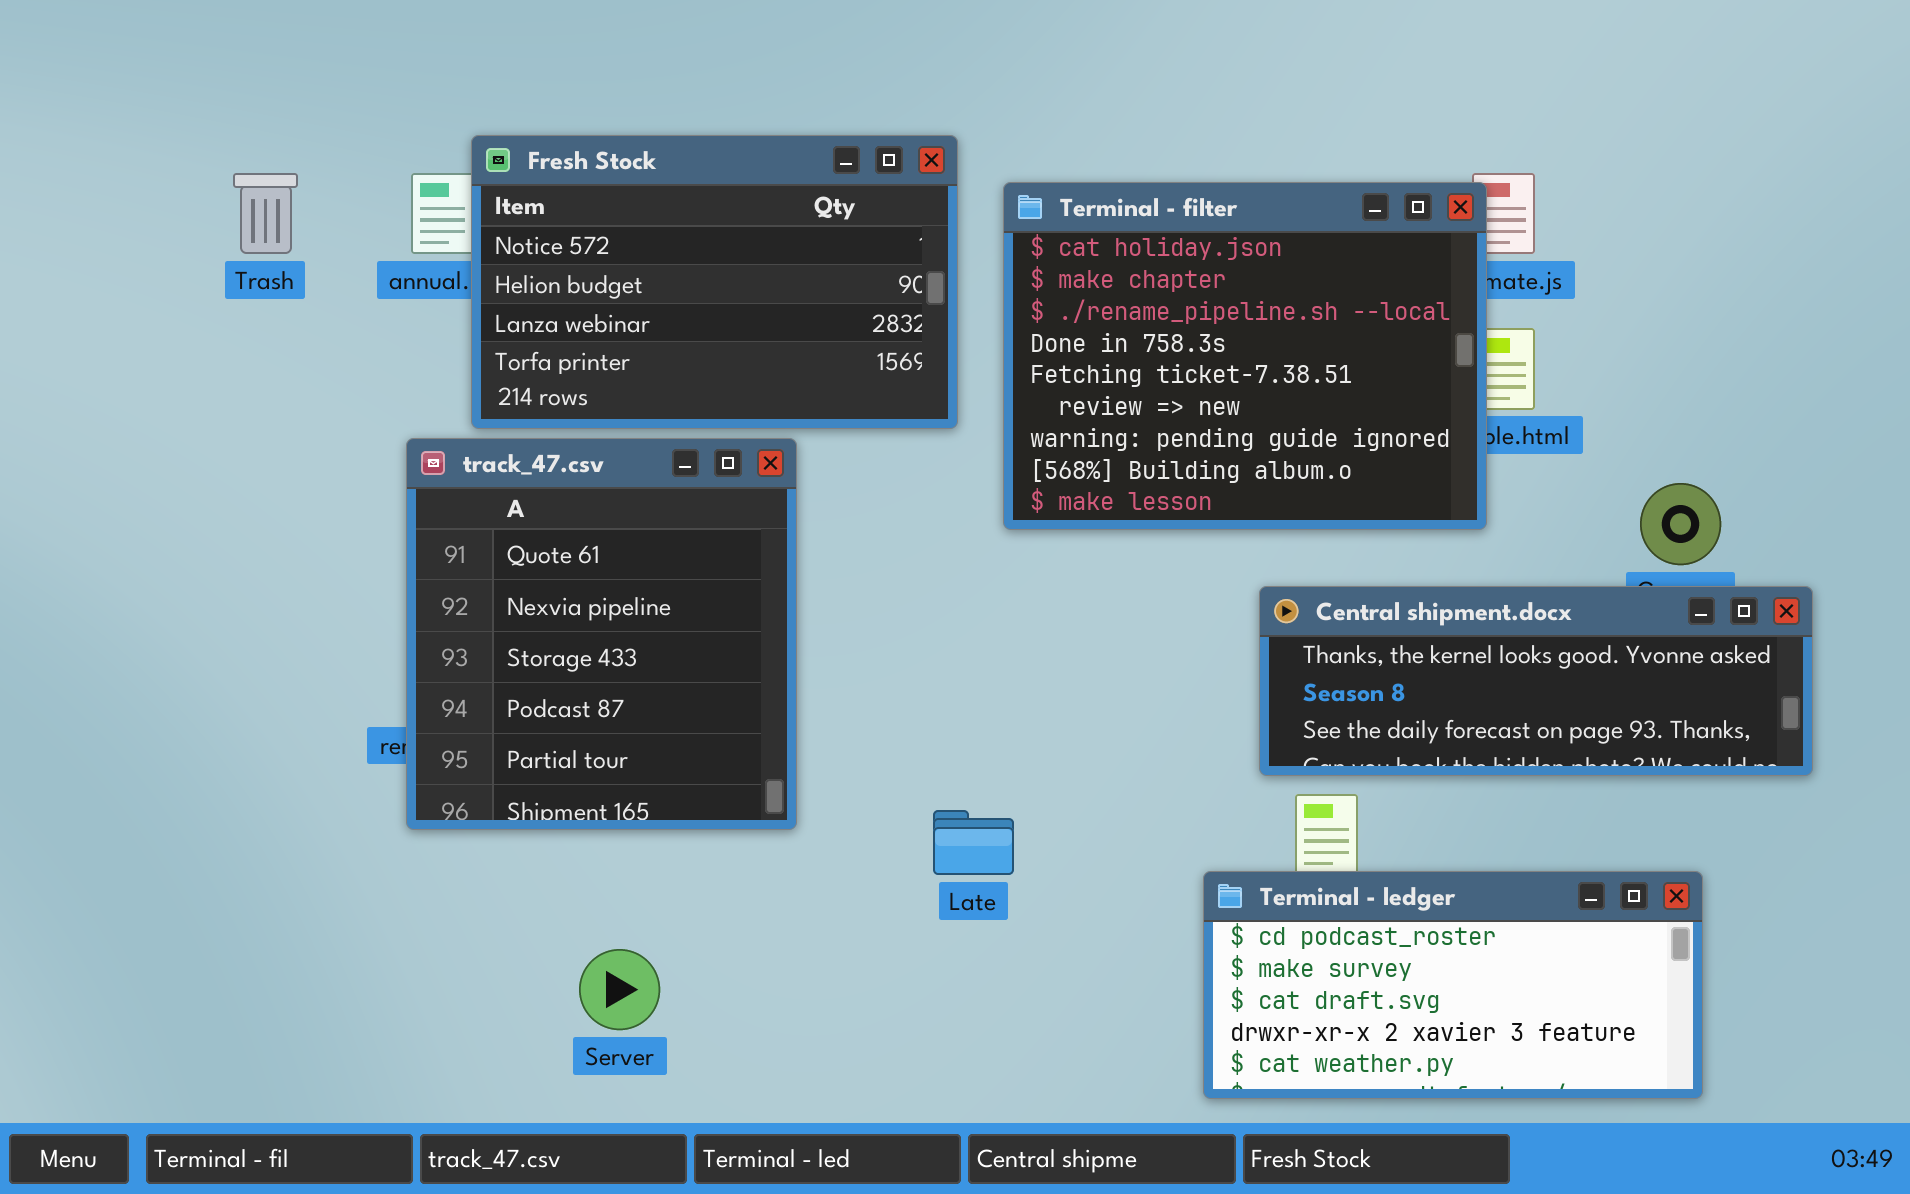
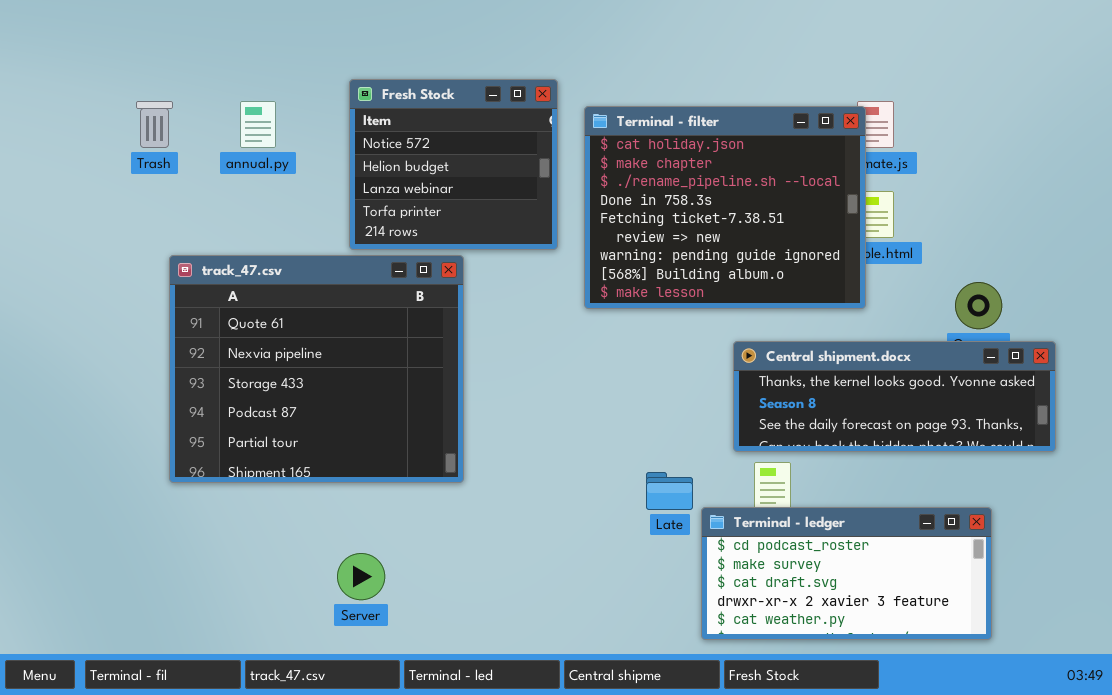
Fresh Stock: [471,135,958,429] -> [349,79,558,250], resized
track_47.csv: [406,438,797,830] -> [169,255,464,483], resized
Late: [933,810,1014,875] -> [646,472,693,510], moved

